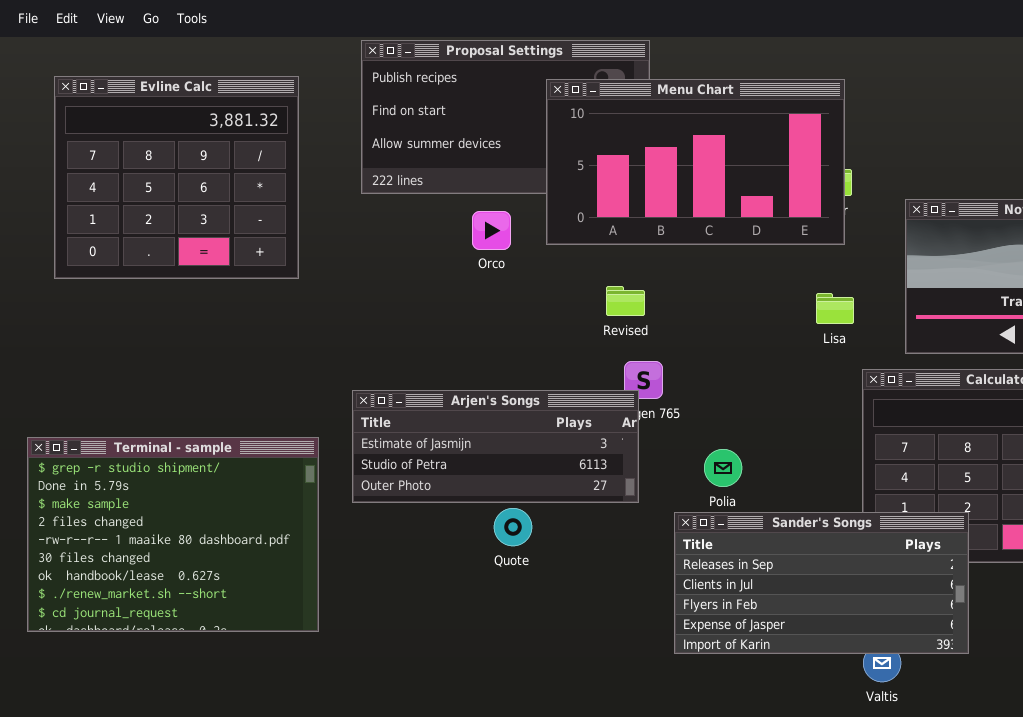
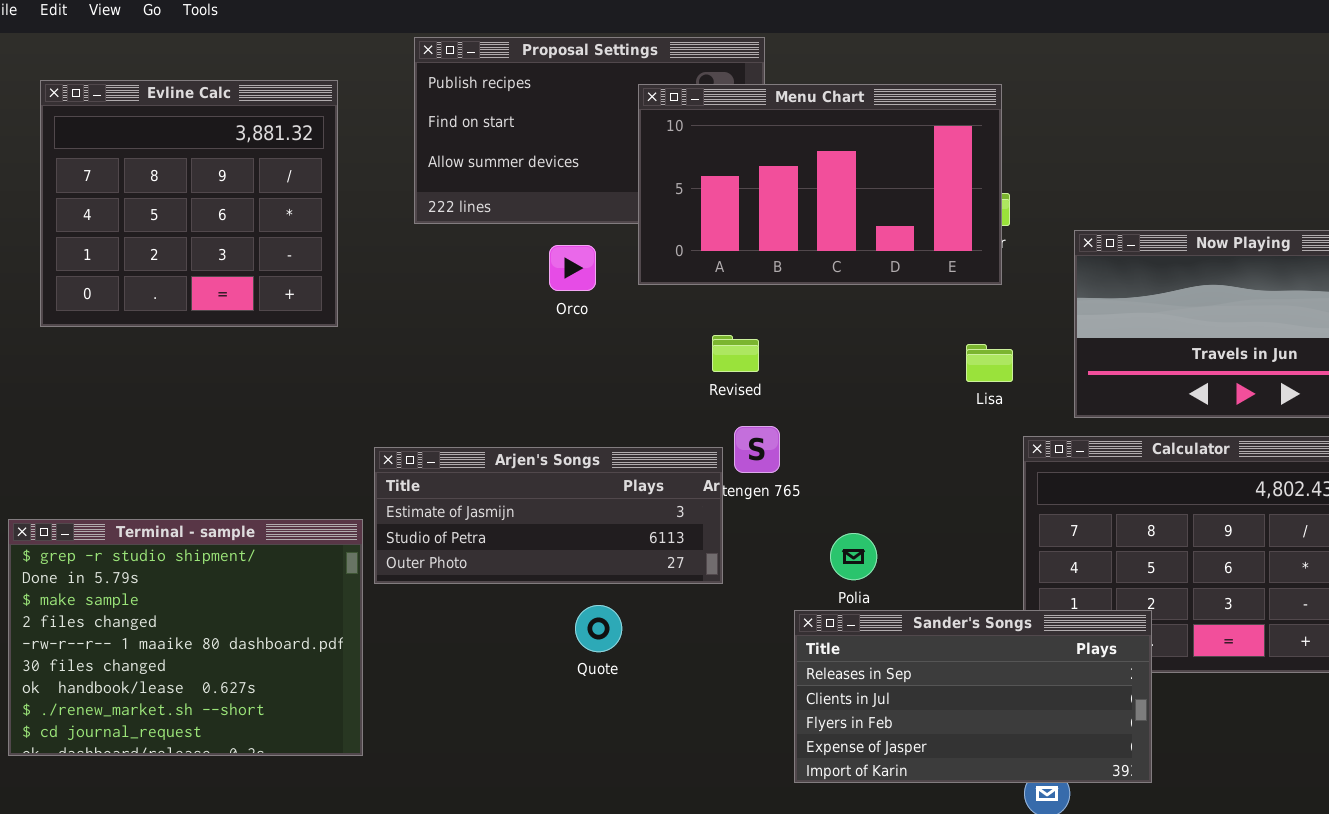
Arjen's Songs: [352,390,639,503] -> [374,447,723,584], moved

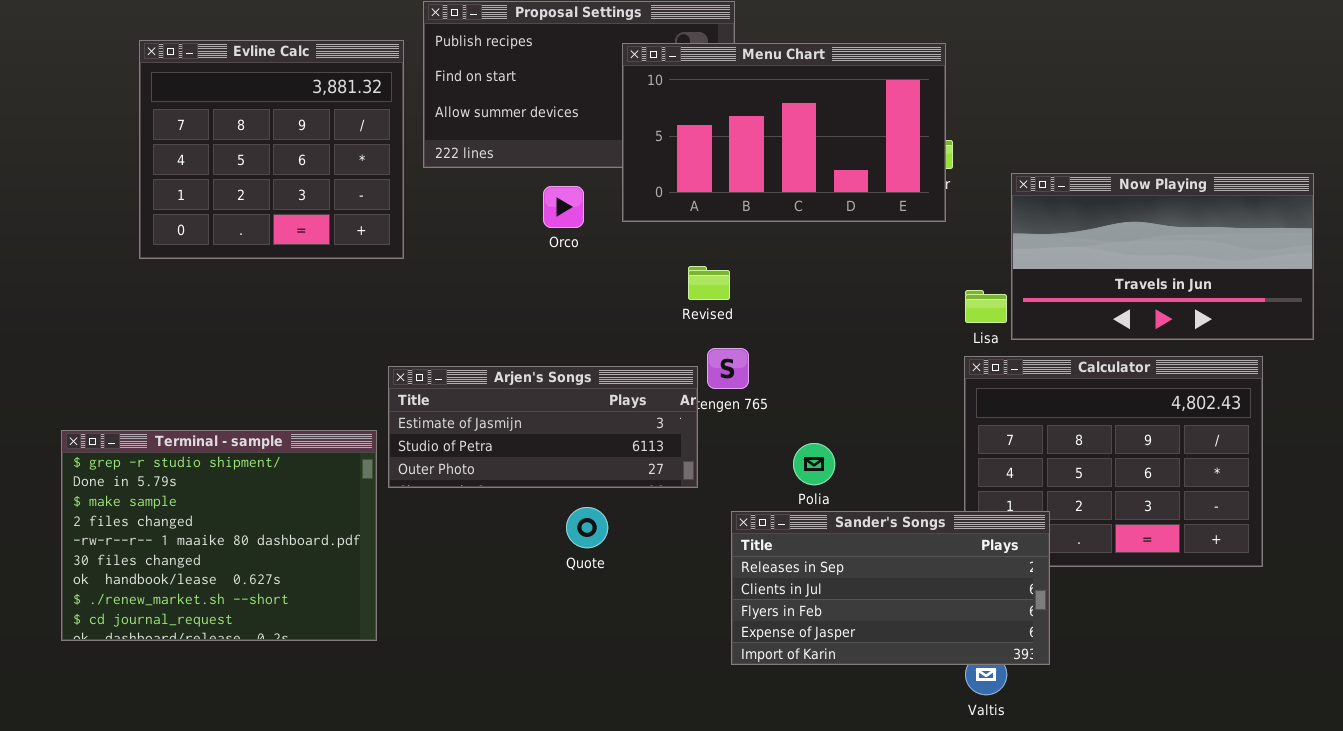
Evline Calc: [40,80,338,327] -> [139,40,404,259], moved
Lisa: [966,344,1013,382] -> [965,290,1007,323], moved
Sander's Songs: [794,610,1152,783] -> [731,511,1050,665], moved

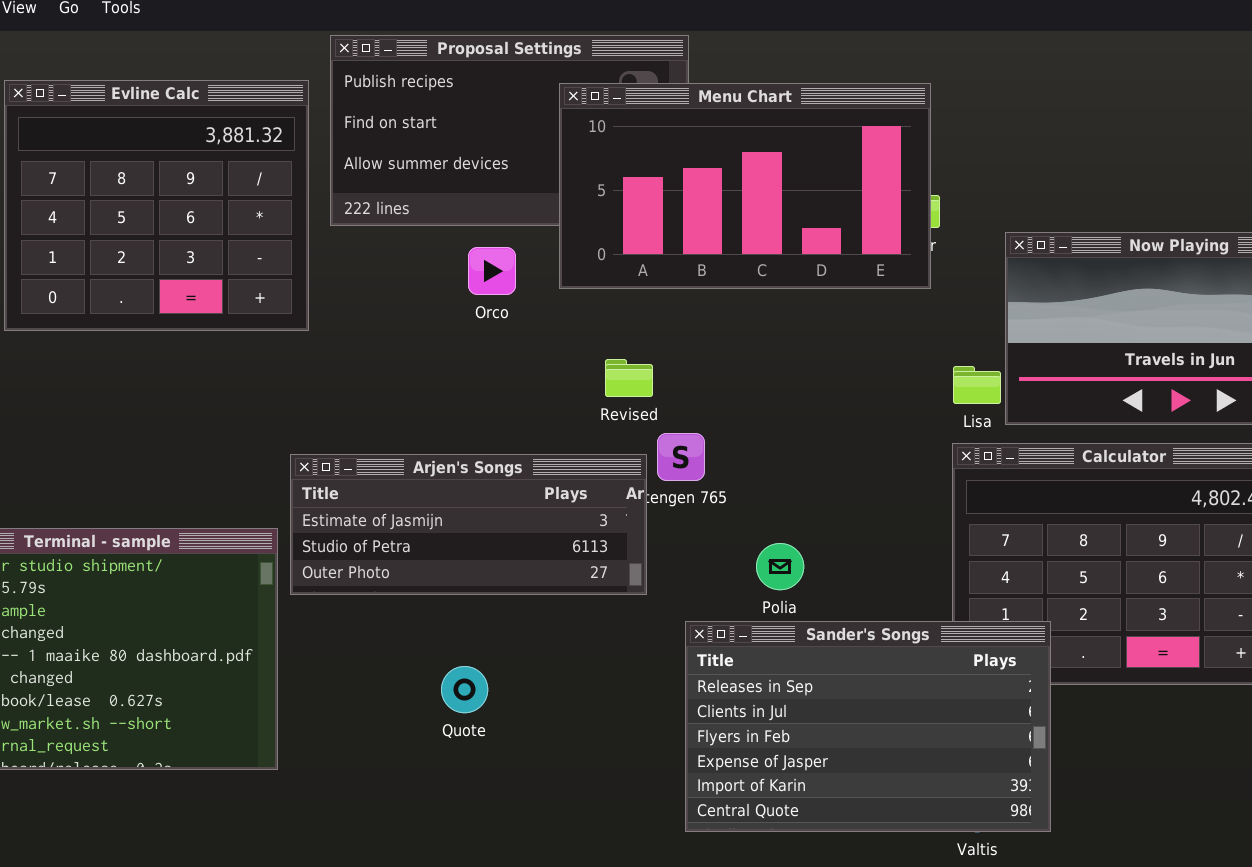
Revised: [688,266,730,300] -> [605,359,653,397], moved
Quote: [566,507,608,548] -> [441,666,488,713], moved
Sander's Songs: [731,511,1050,665] -> [685,621,1051,832], resized

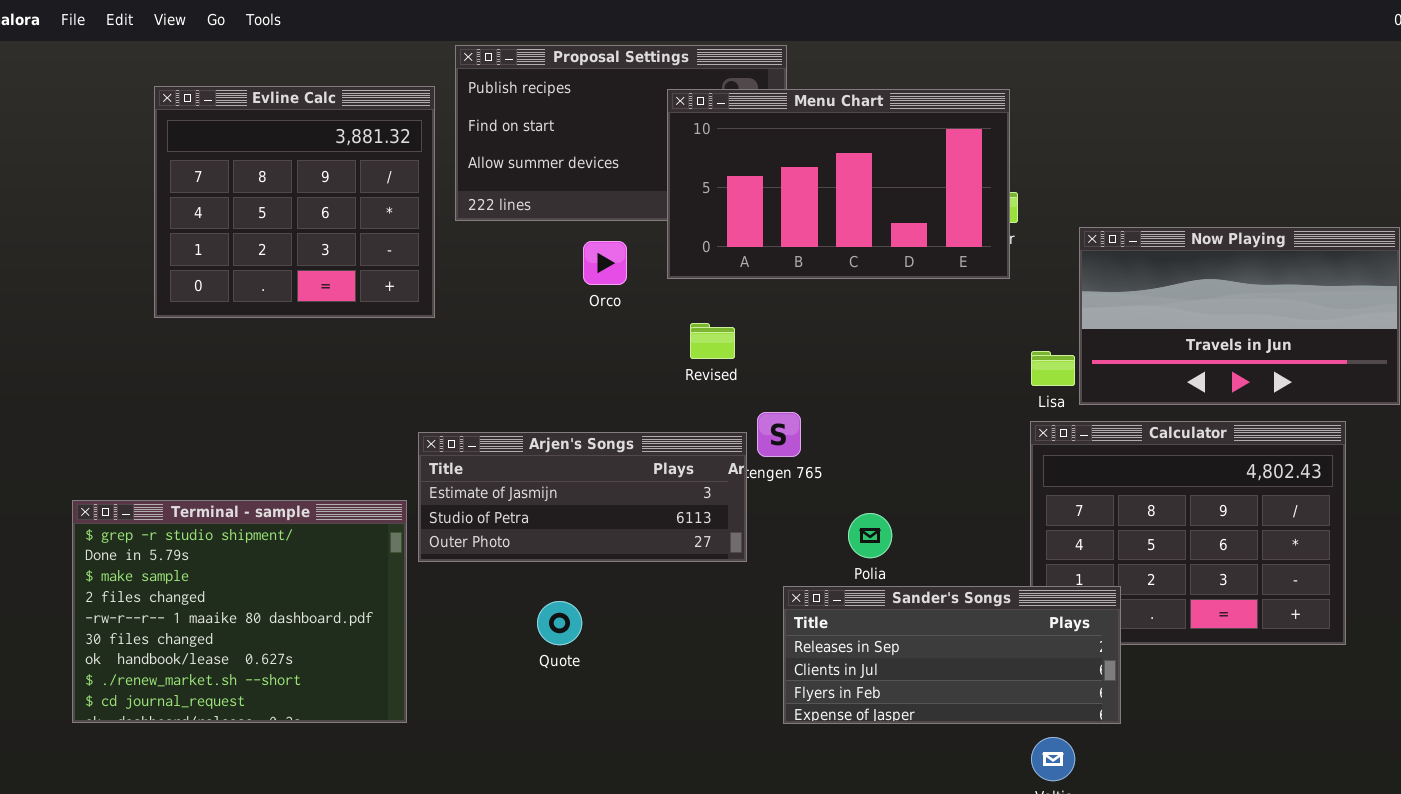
Revised: [605,359,653,397] -> [690,323,735,359], moved
Sander's Songs: [685,621,1051,832] -> [783,586,1121,724], resized
Quote: [441,666,488,713] -> [537,601,582,645], moved

